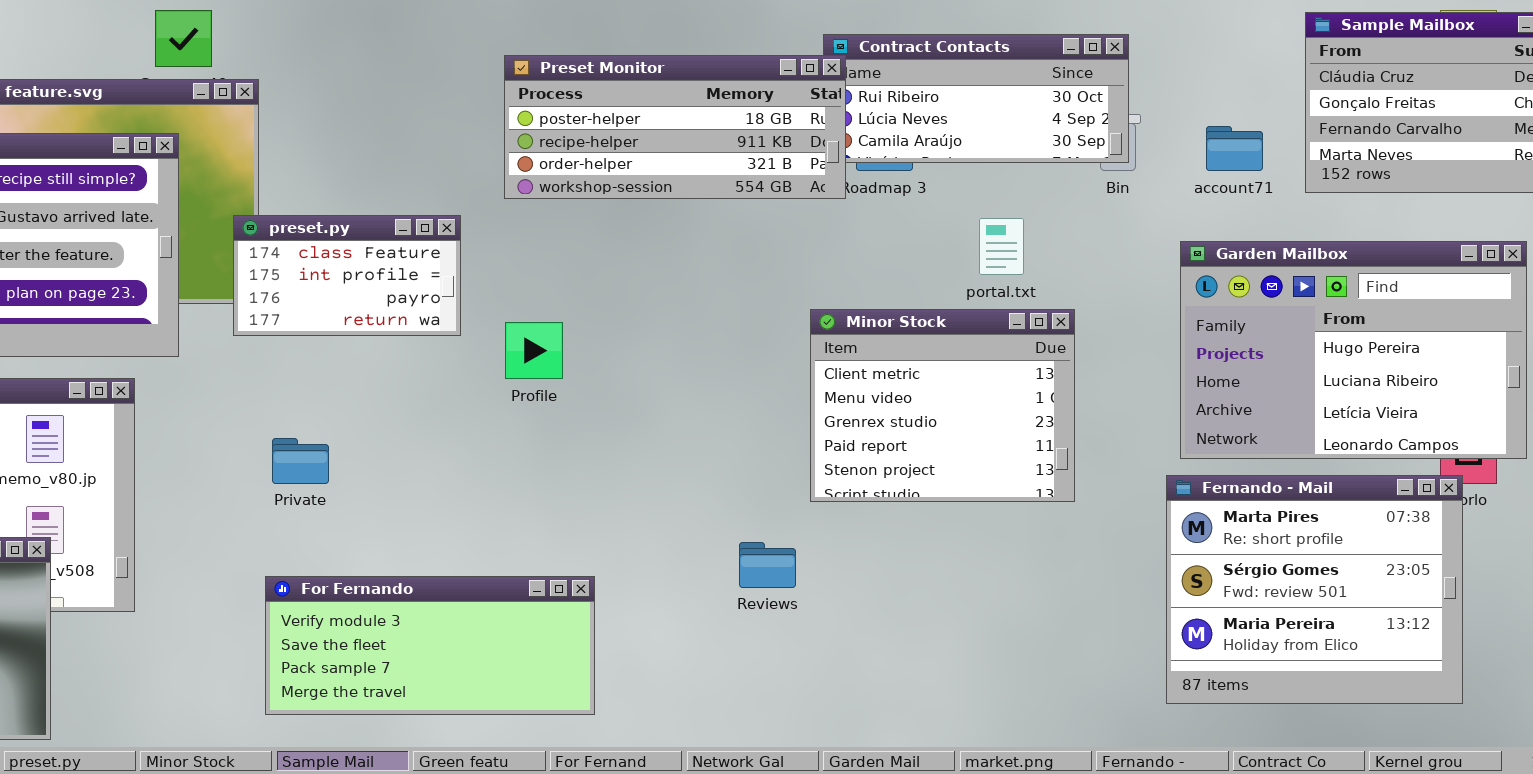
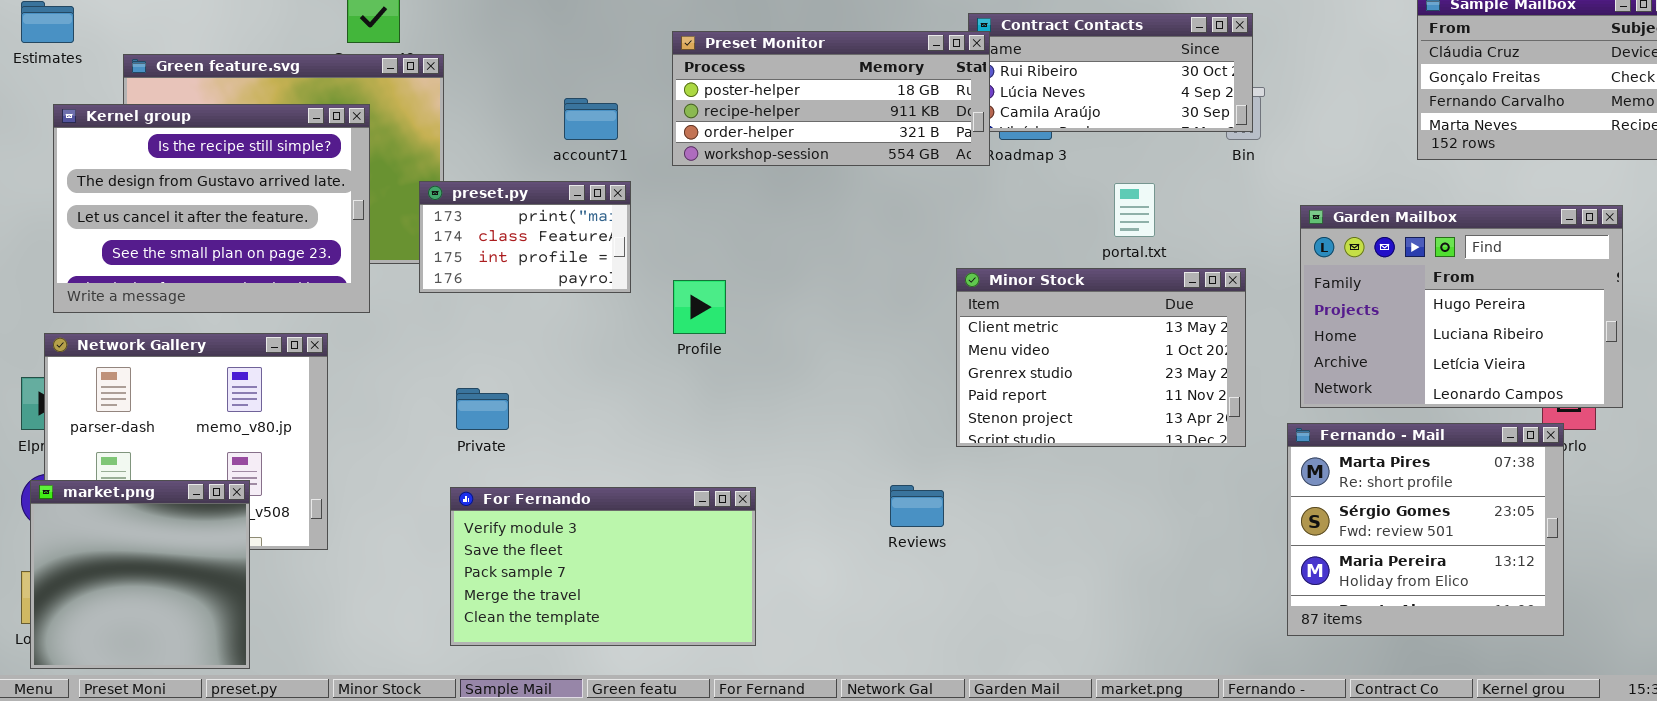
account71: [1206,126,1263,171] -> [564,98,618,140], moved
preset.py: [233,215,461,336] -> [419,181,631,293], scrolled up 1 row
Minor Stock: [810,309,1075,502] -> [956,268,1246,447], resized
For Fernando: [265,576,595,715] -> [450,487,756,646], resized

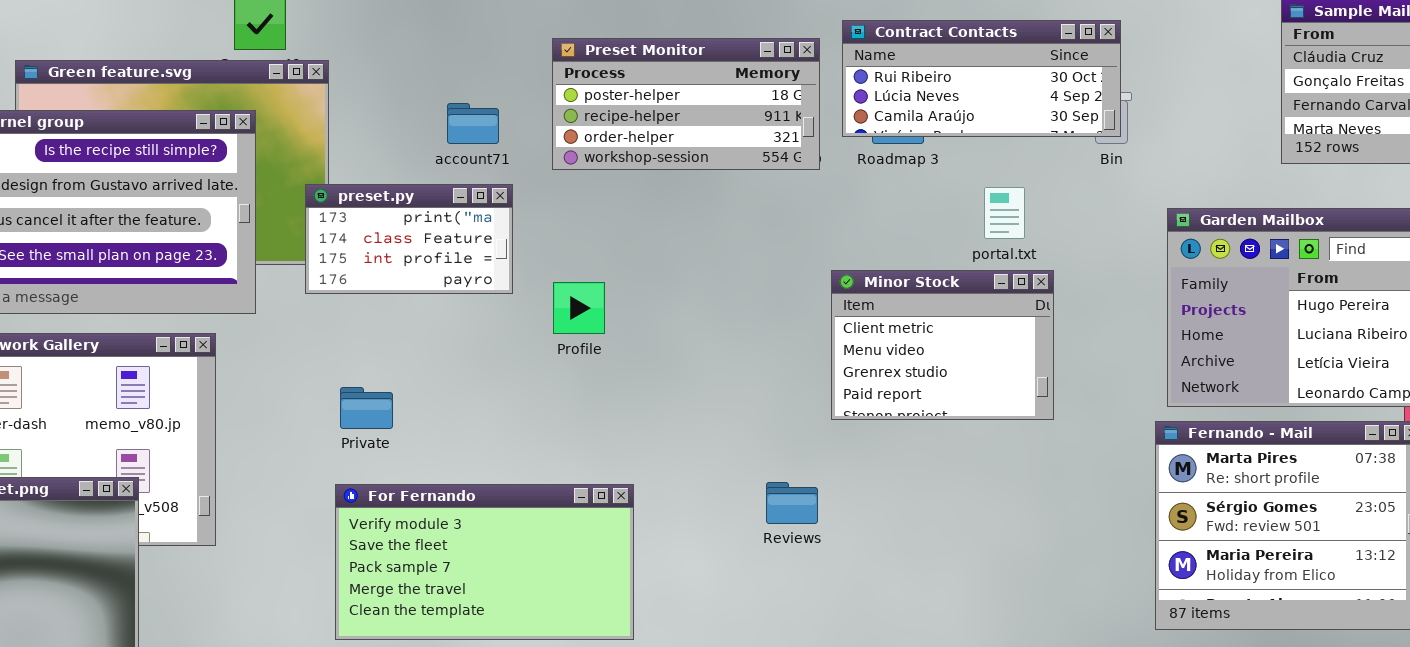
Preset Monitor: [672,31,990,166] -> [552,38,820,170], resized
Minor Stock: [956,268,1246,447] -> [831,270,1054,420], resized

